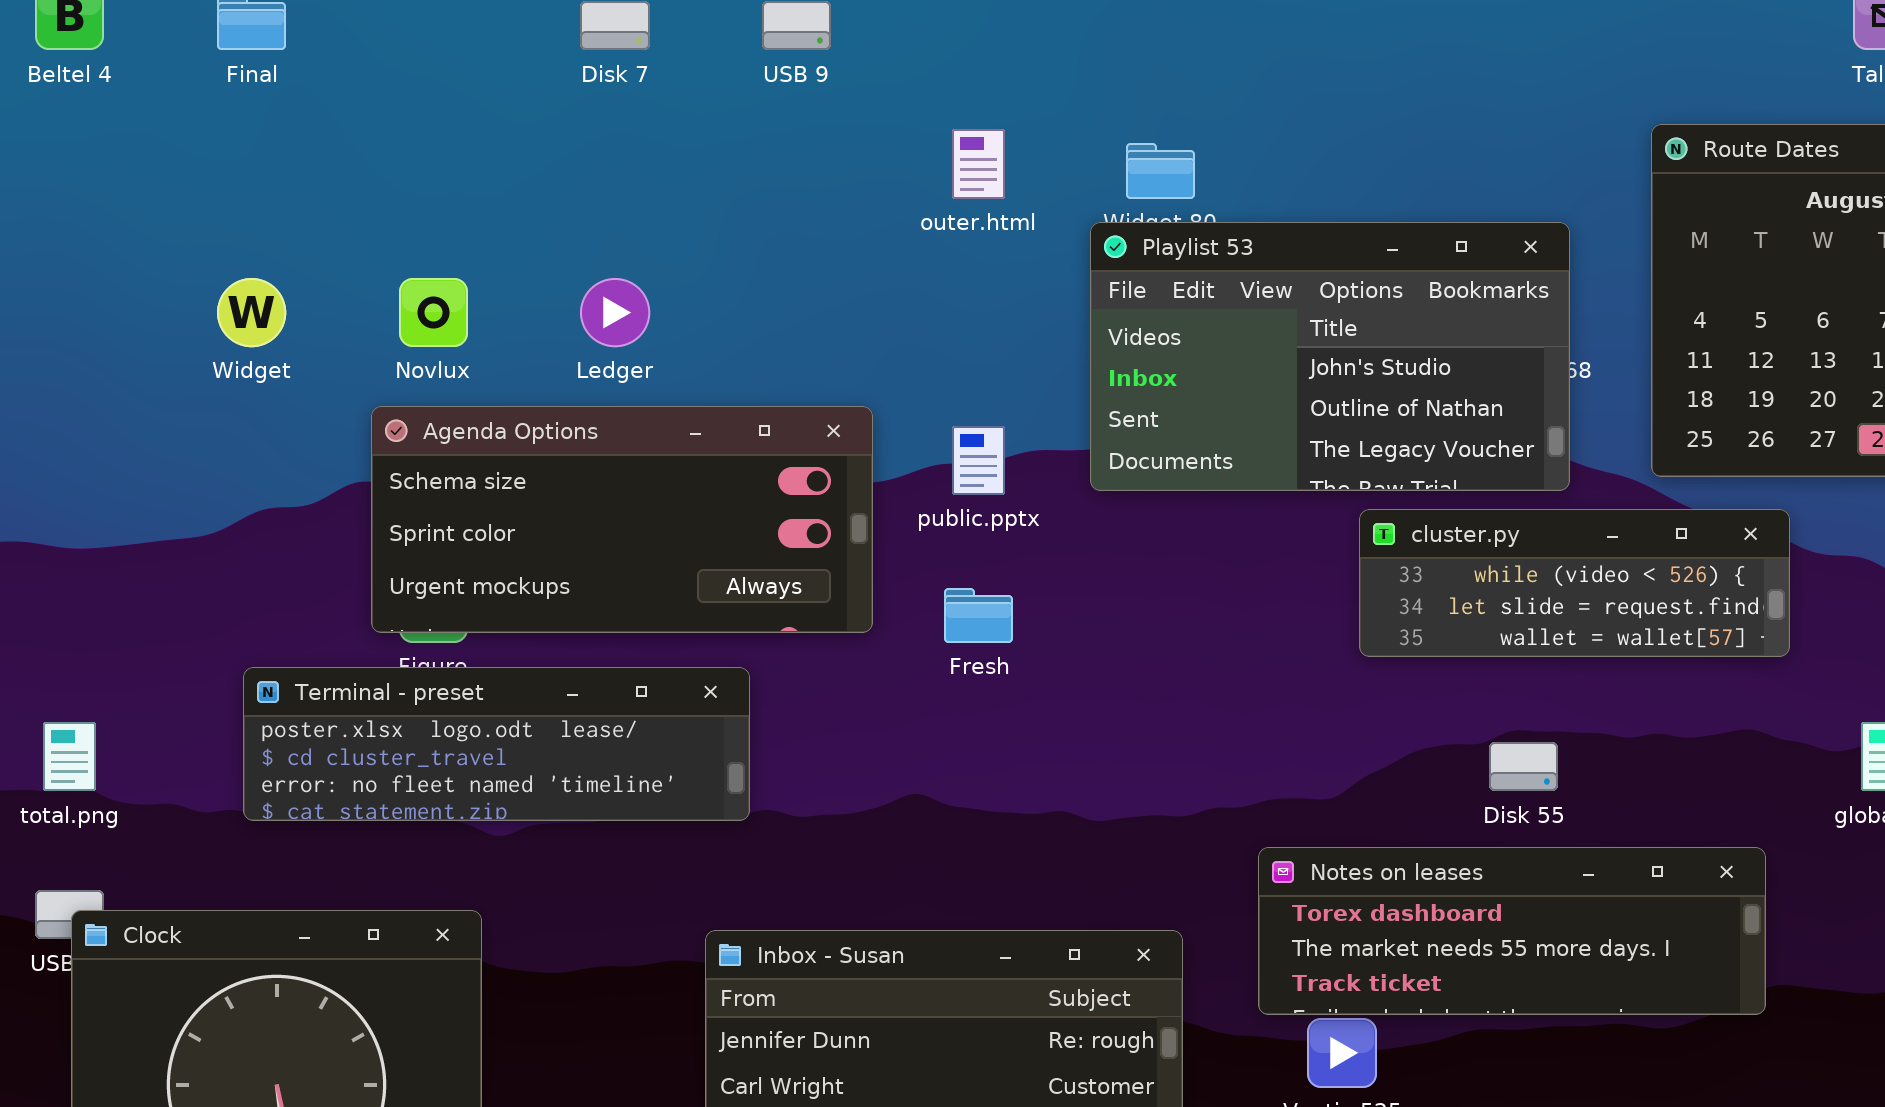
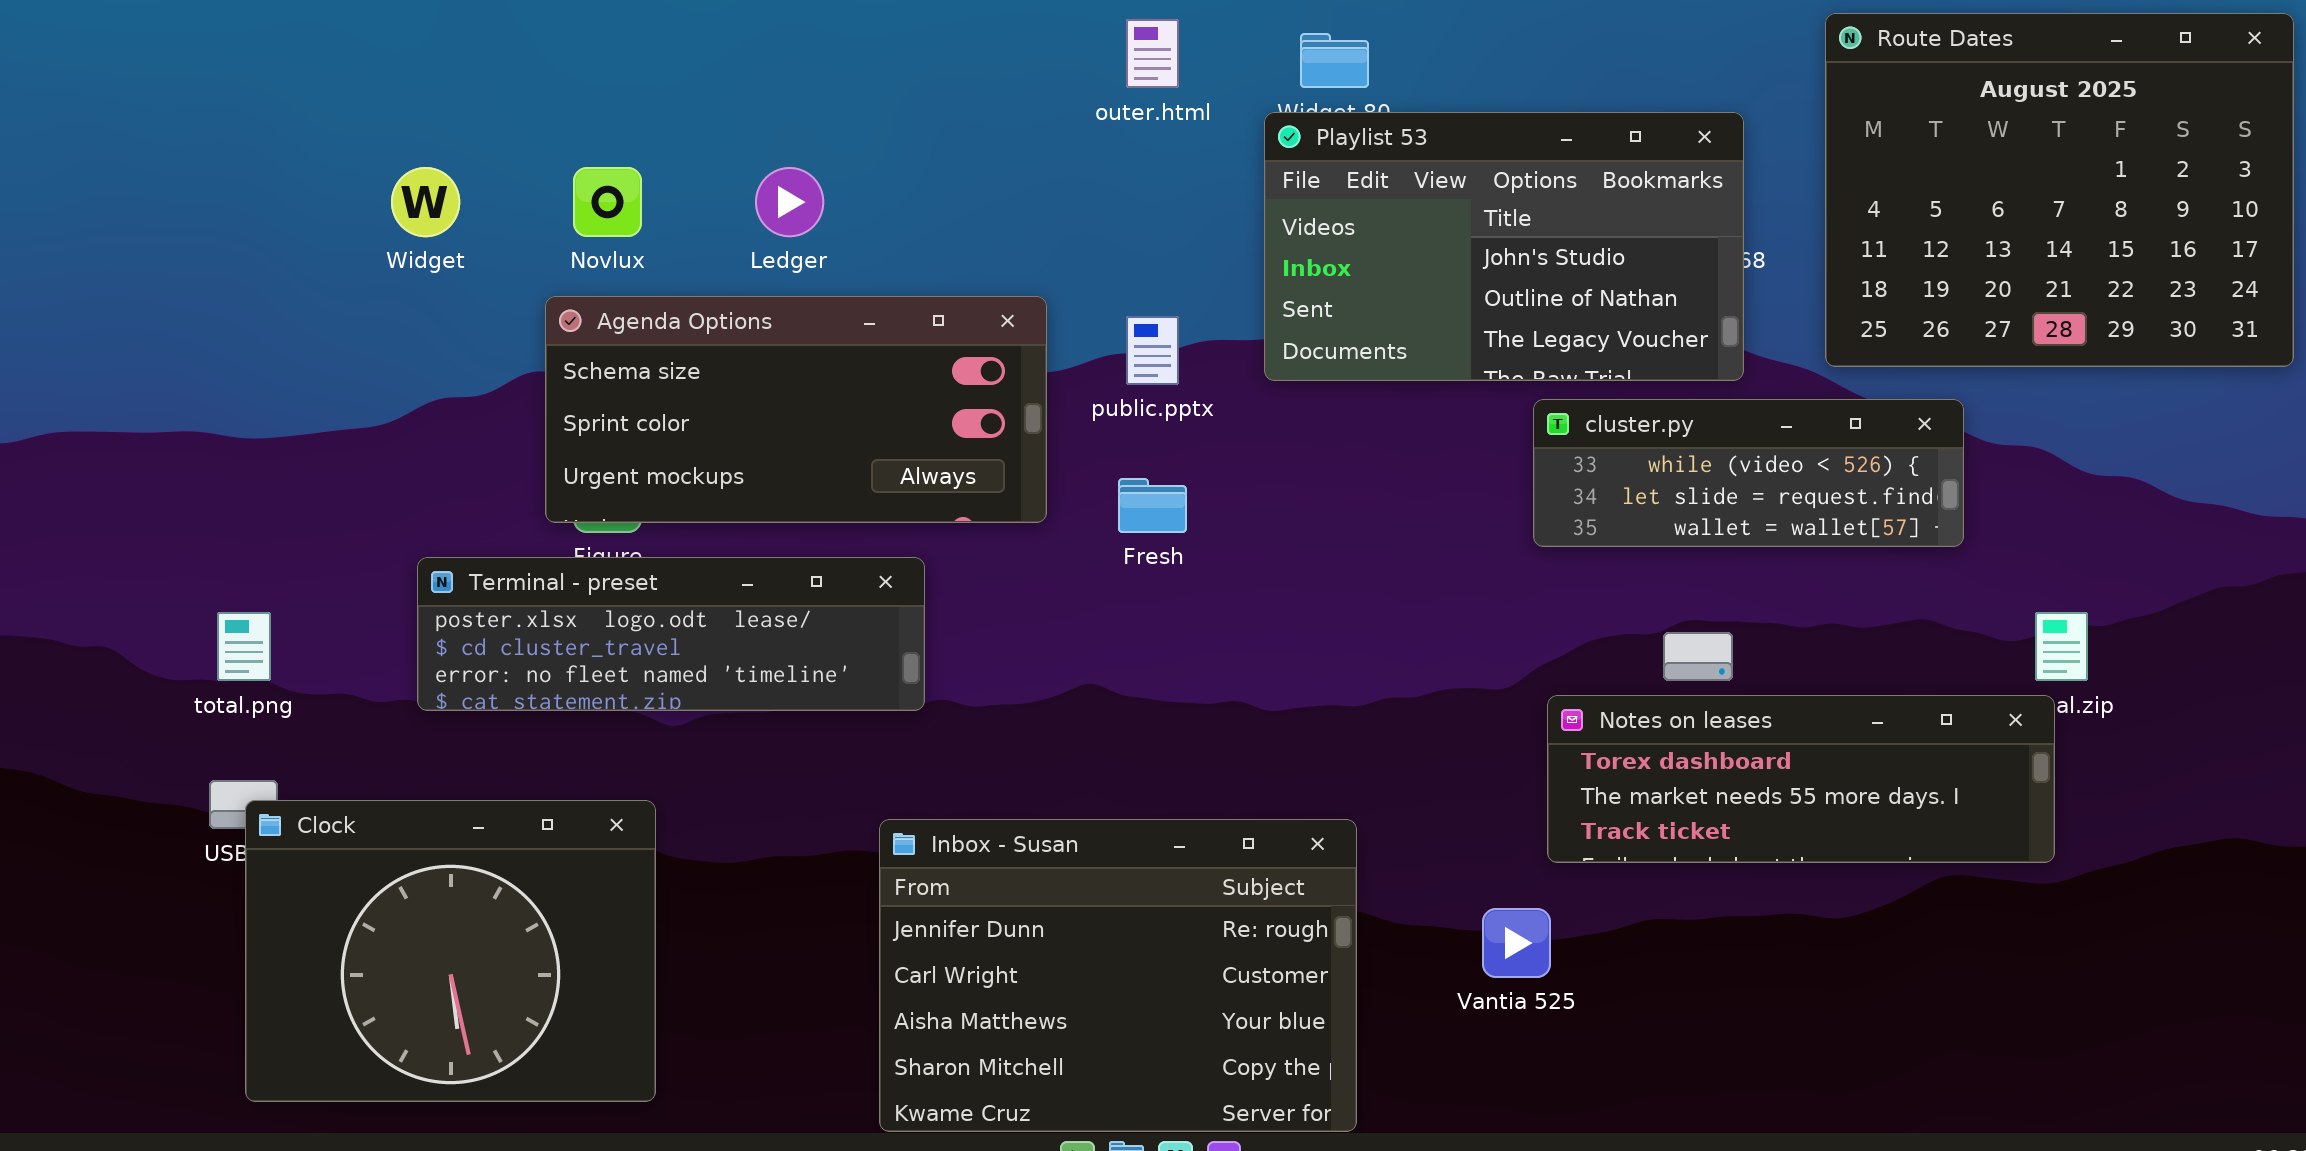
Notes on leases: [1258,847,1766,1015] -> [1547,695,2055,863], moved

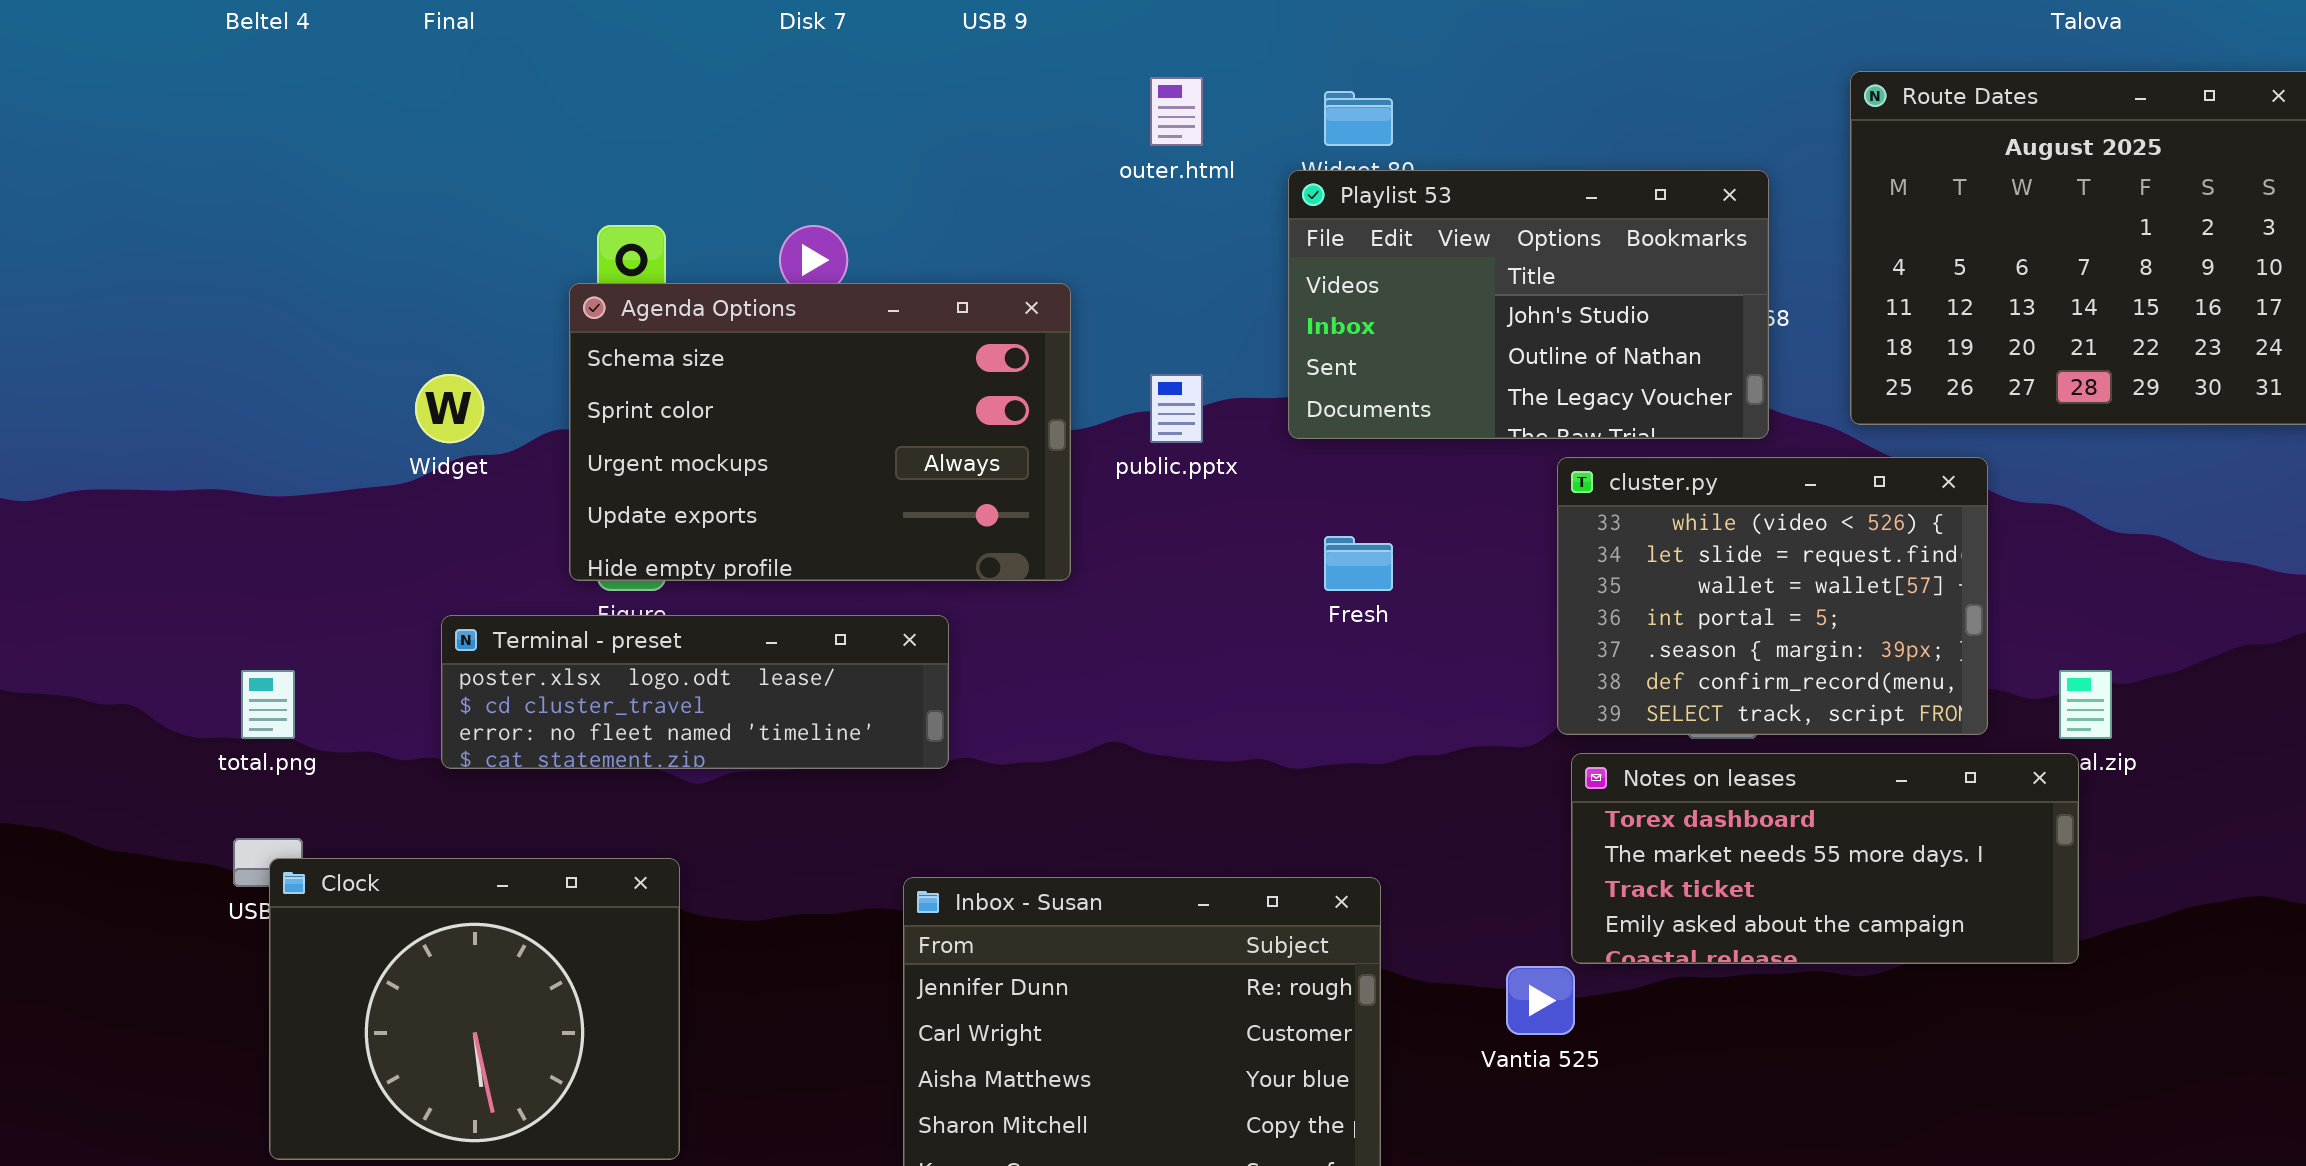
Widget: [391,167,460,237] -> [415,374,484,443], moved
Agenda Options: [545,296,1047,523] -> [569,283,1071,581], resized
cluster.py: [1533,399,1964,547] -> [1557,457,1988,735], resized
Fresh: [1118,478,1187,533] -> [1324,536,1393,591], moved
Notes on leases: [1547,695,2055,863] -> [1571,753,2079,964], resized

